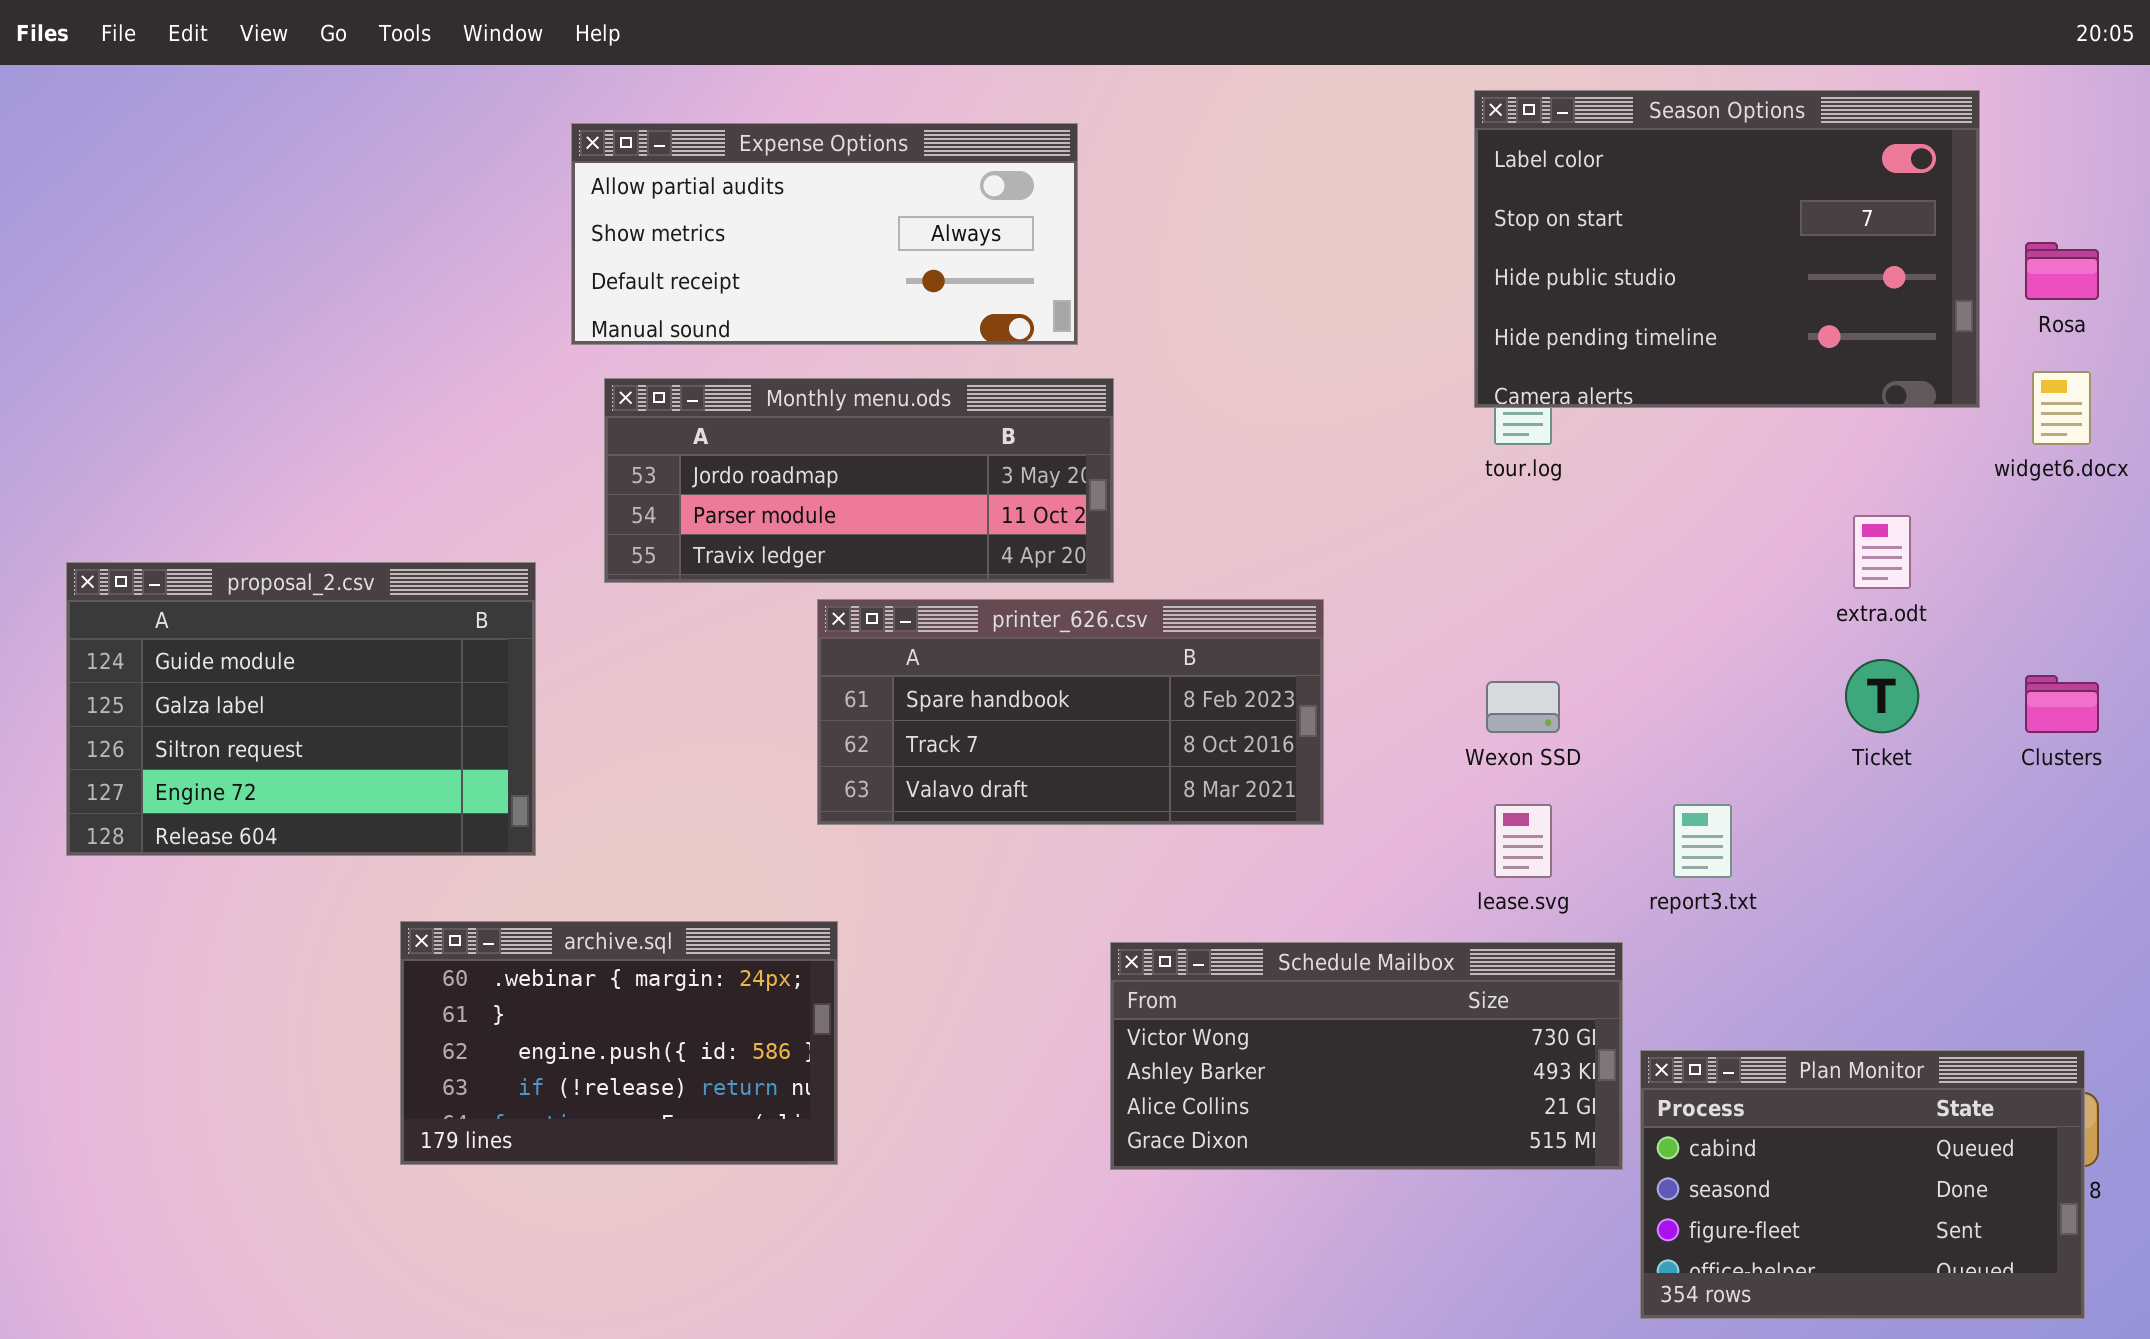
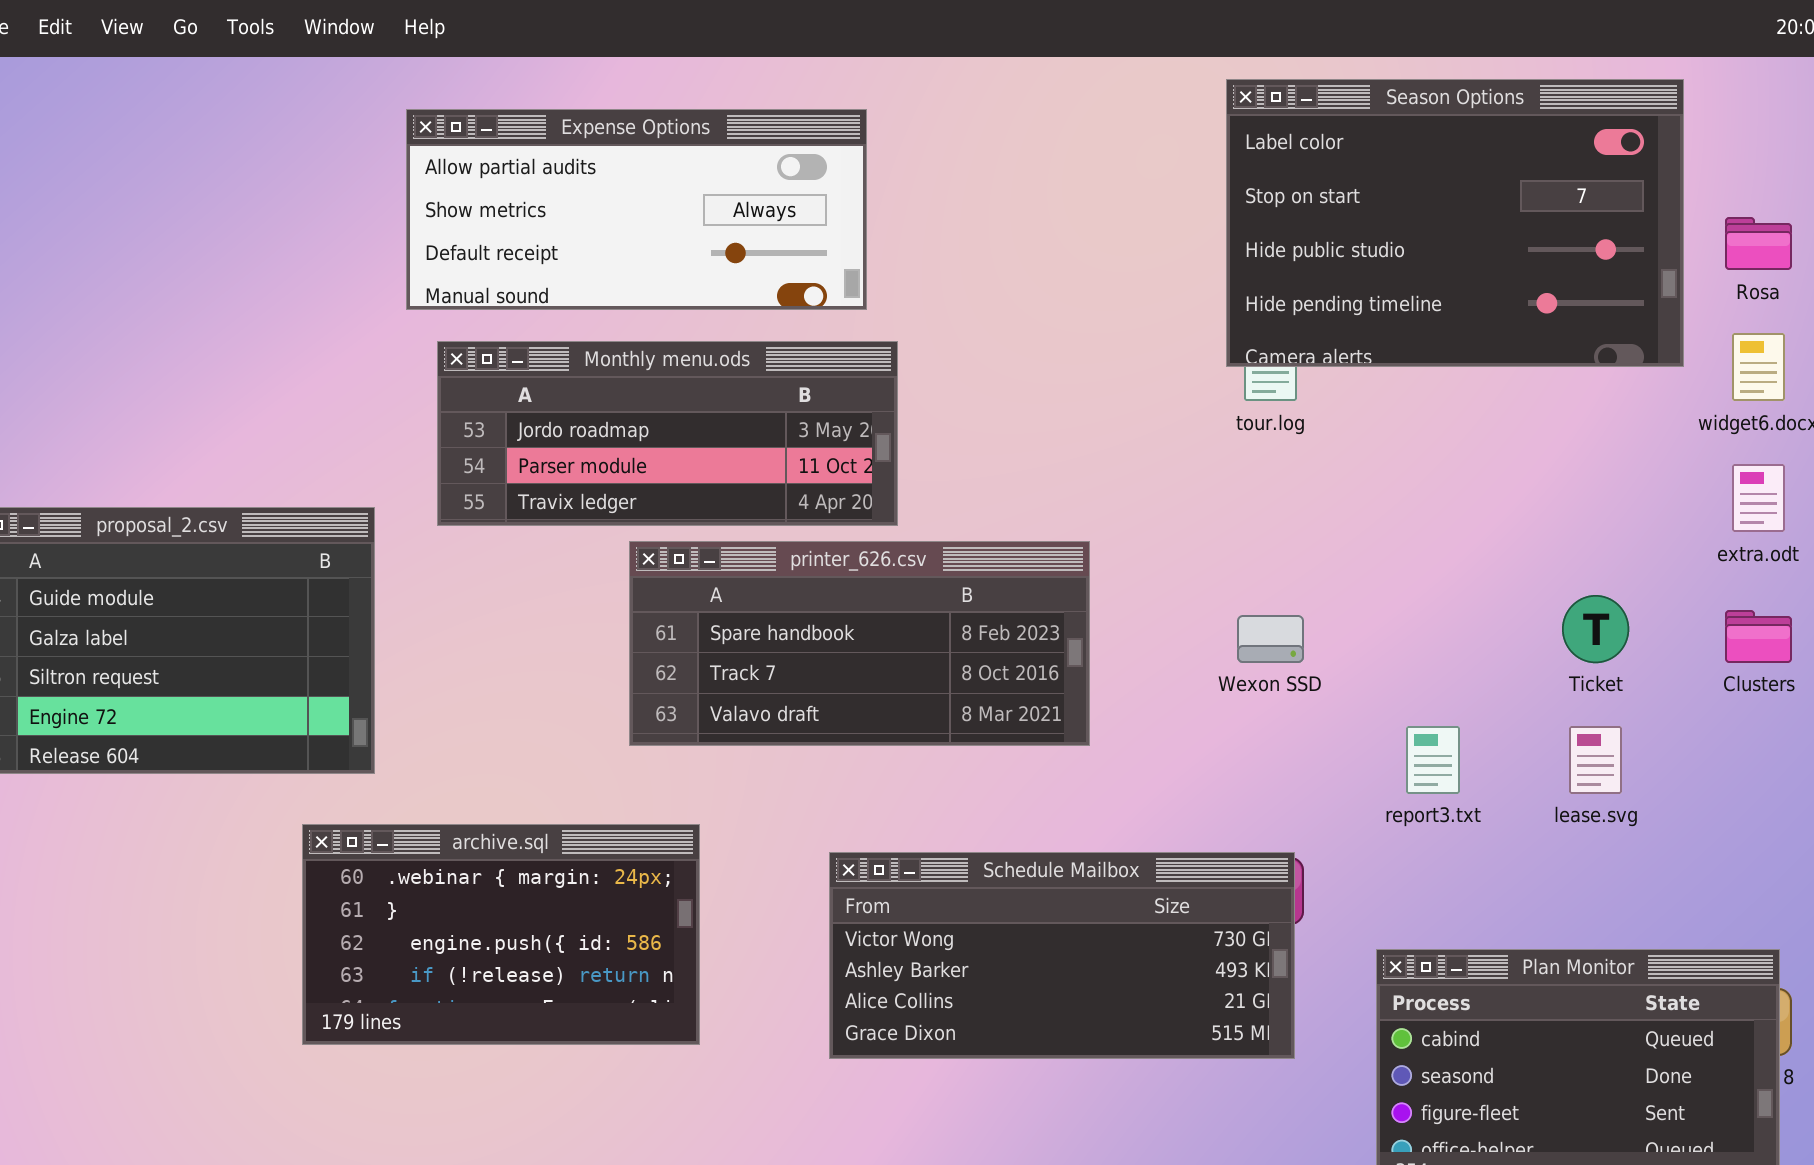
extra.odt: [1853,515,1911,589] -> [1732,464,1785,532], moved
lease.svg: [1494,804,1552,878] -> [1569,726,1622,794], moved
archive.sql: [400,921,838,1165] -> [302,824,700,1045], moved
Schedule Mailbox: [1110,942,1623,1170] -> [829,852,1295,1059], moved

